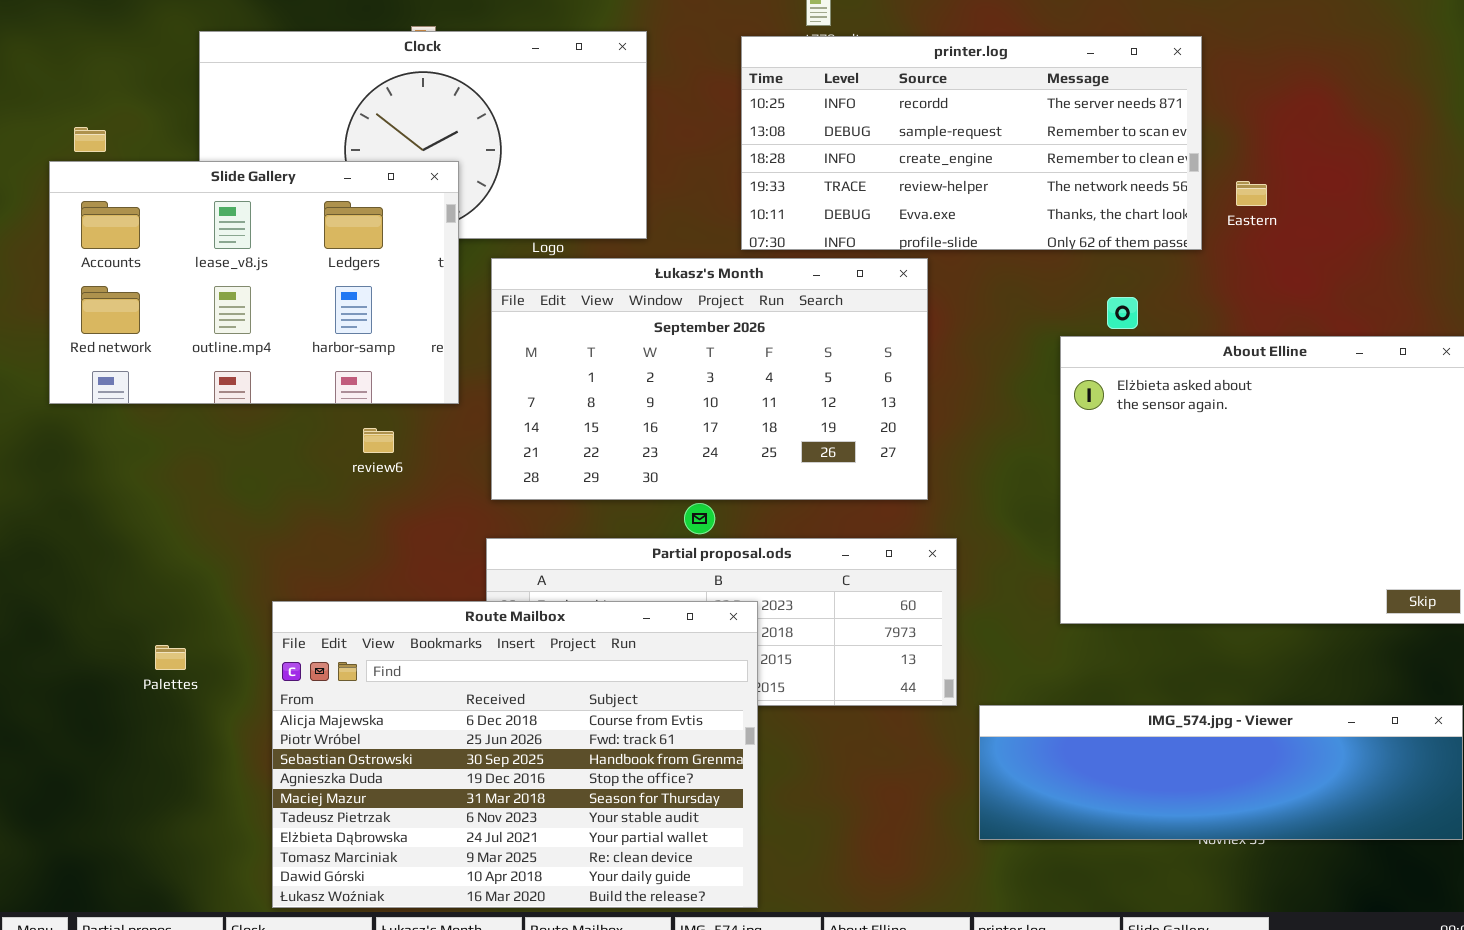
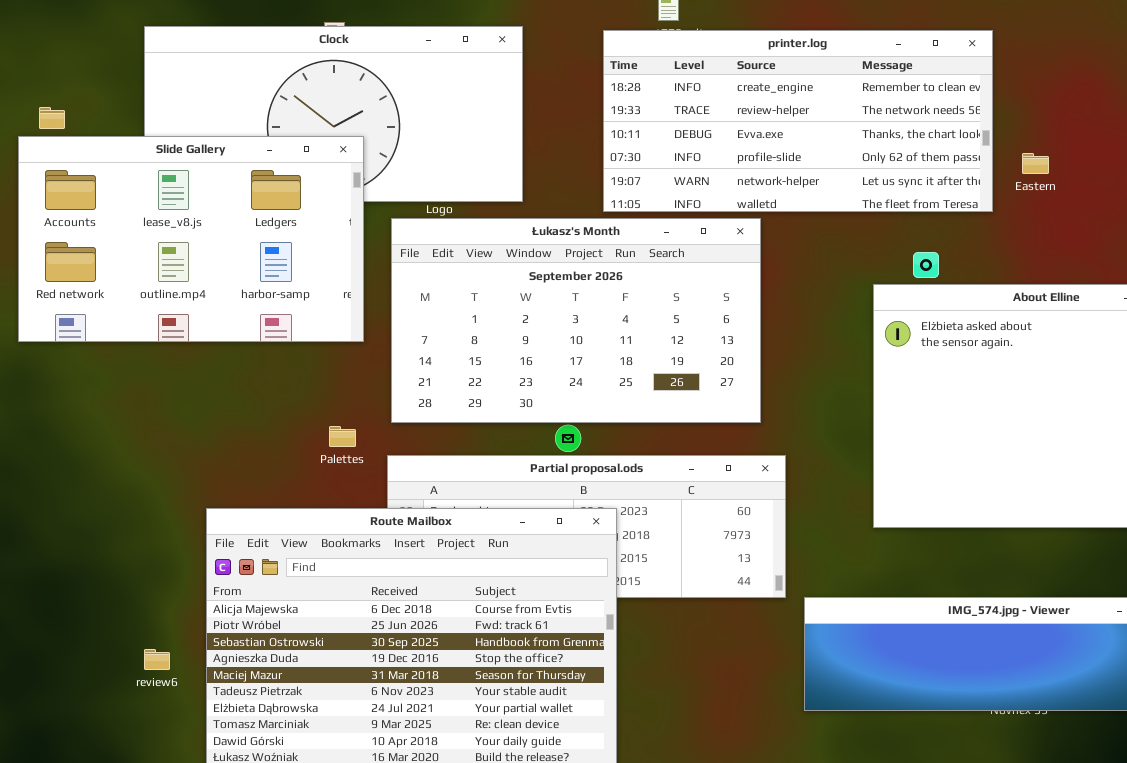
printer.log: [741,36,1202,250] -> [603,30,993,212], scrolled down 2 rows
review6: [363,428,394,453] -> [144,649,170,670], moved
Palettes: [155,645,186,670] -> [329,426,356,447], moved

